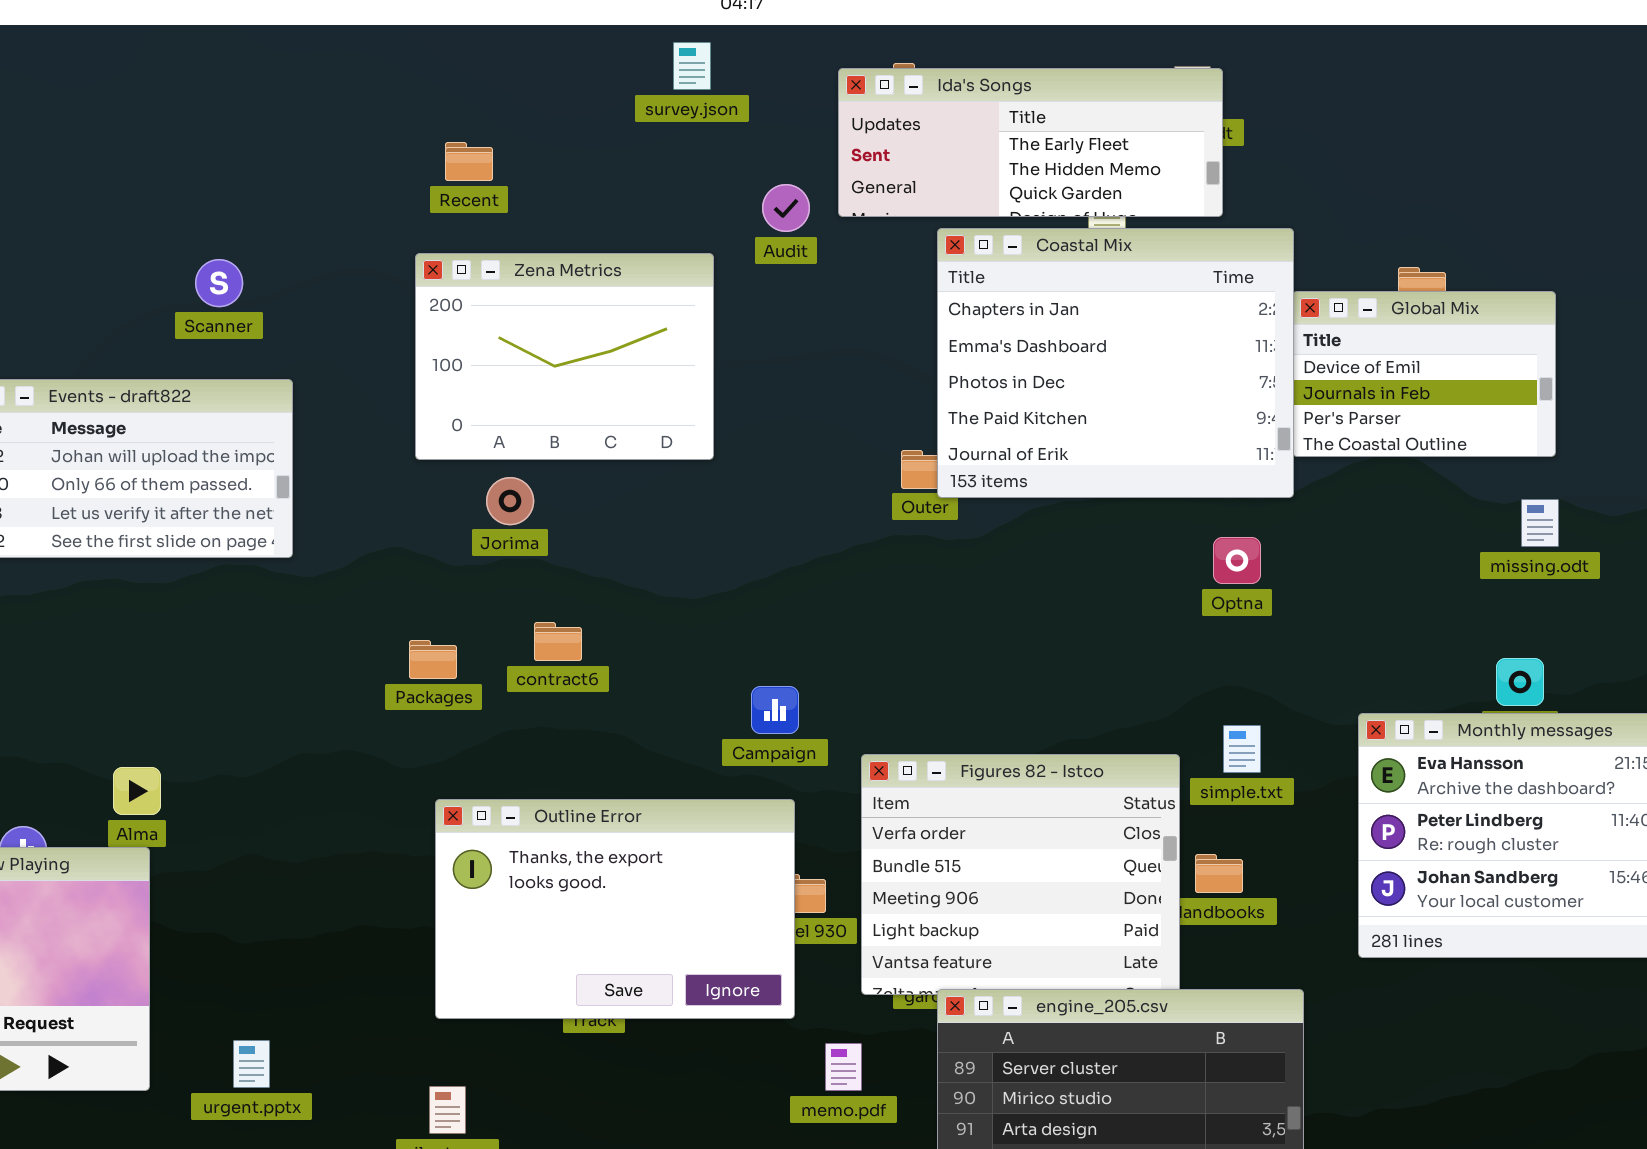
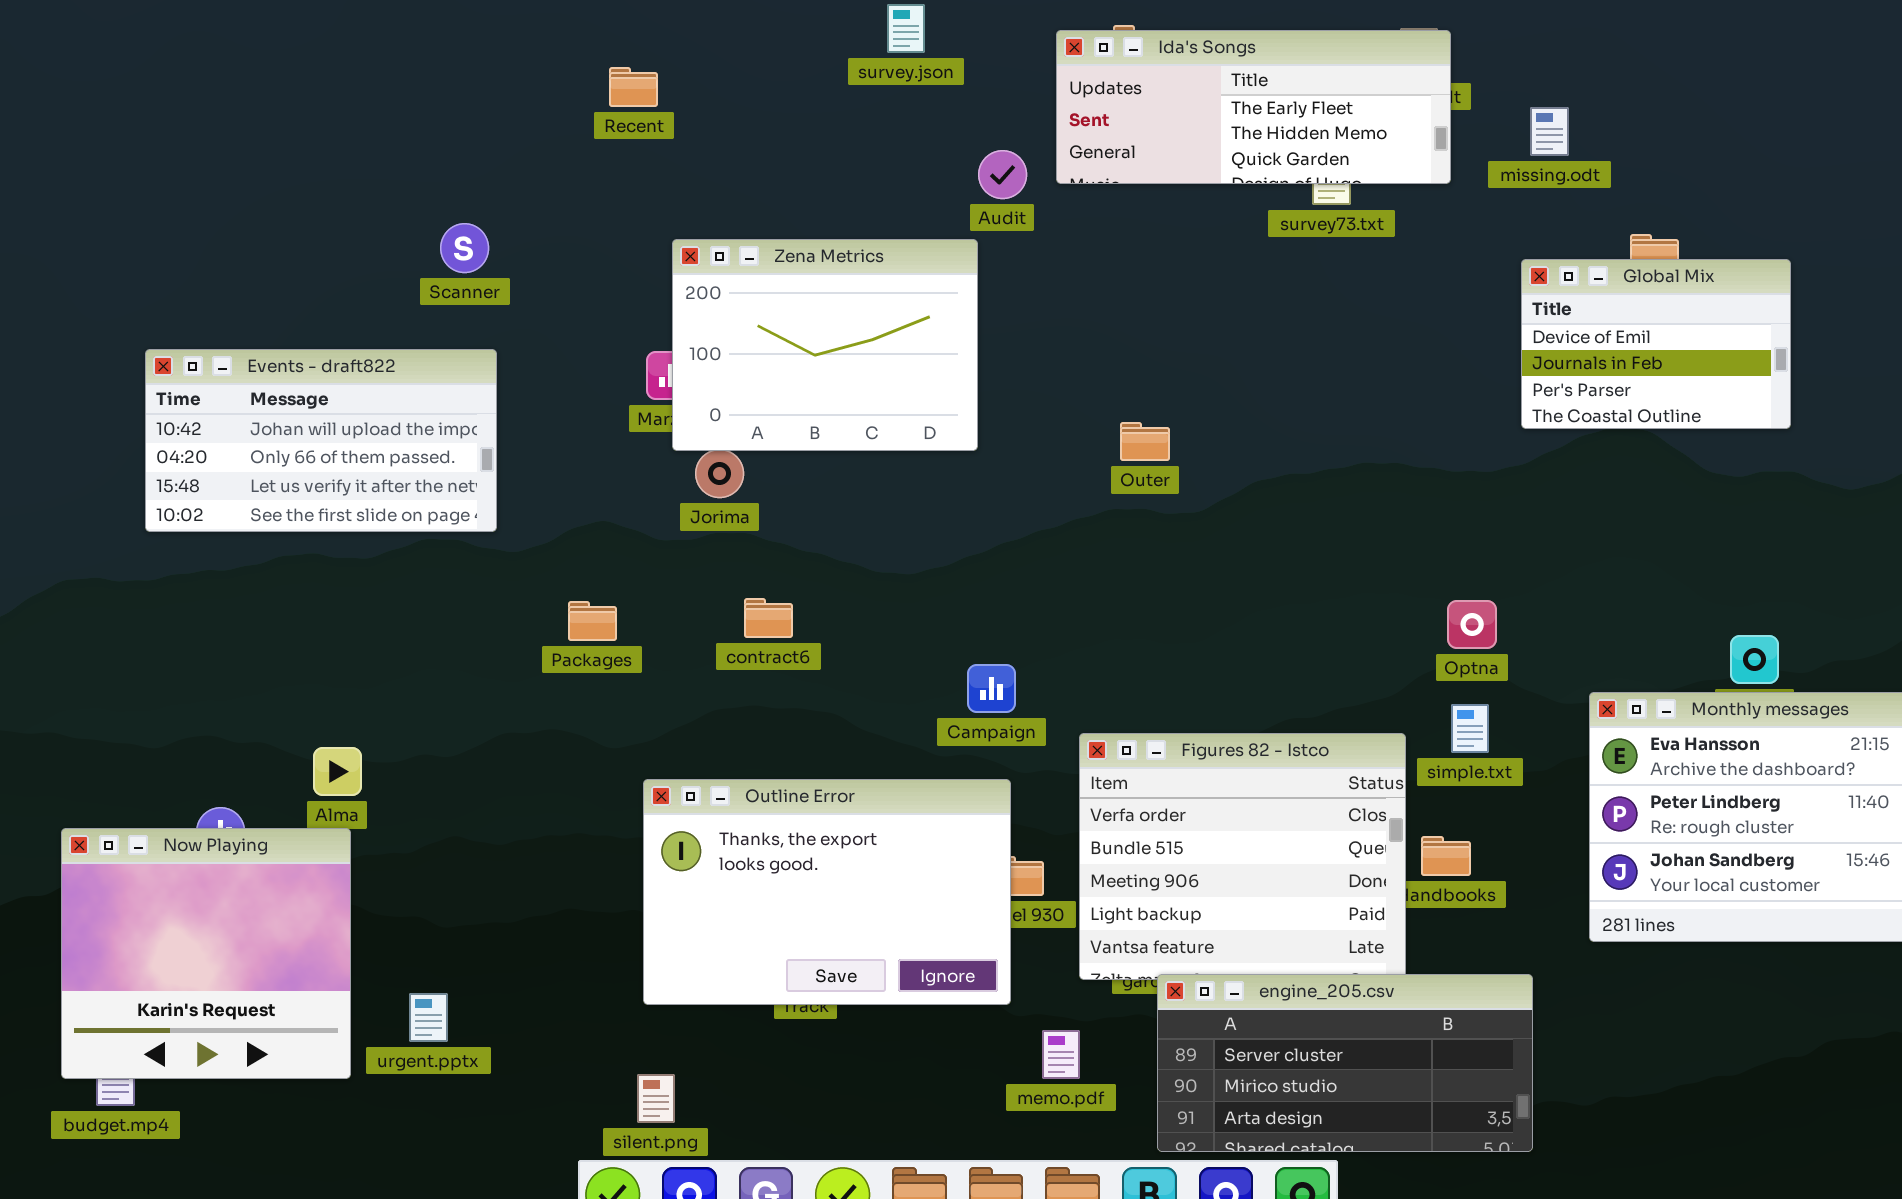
Recent: [445,142,493,181] -> [609,67,658,107], moved
Coastal Mix: [937,228,1294,498] -> none, closed
Zena Metrics: [415,253,714,460] -> [672,239,978,451], moved
Scanner: [195,259,243,307] -> [440,223,489,273], moved
missing.odt: [1521,499,1559,547] -> [1530,107,1569,156], moved
Optna: [1213,537,1261,584] -> [1447,600,1497,649], moved
Packages: [409,640,457,679] -> [568,601,617,641], moved
urgent.pptx: [233,1040,270,1088] -> [409,993,448,1042], moved

